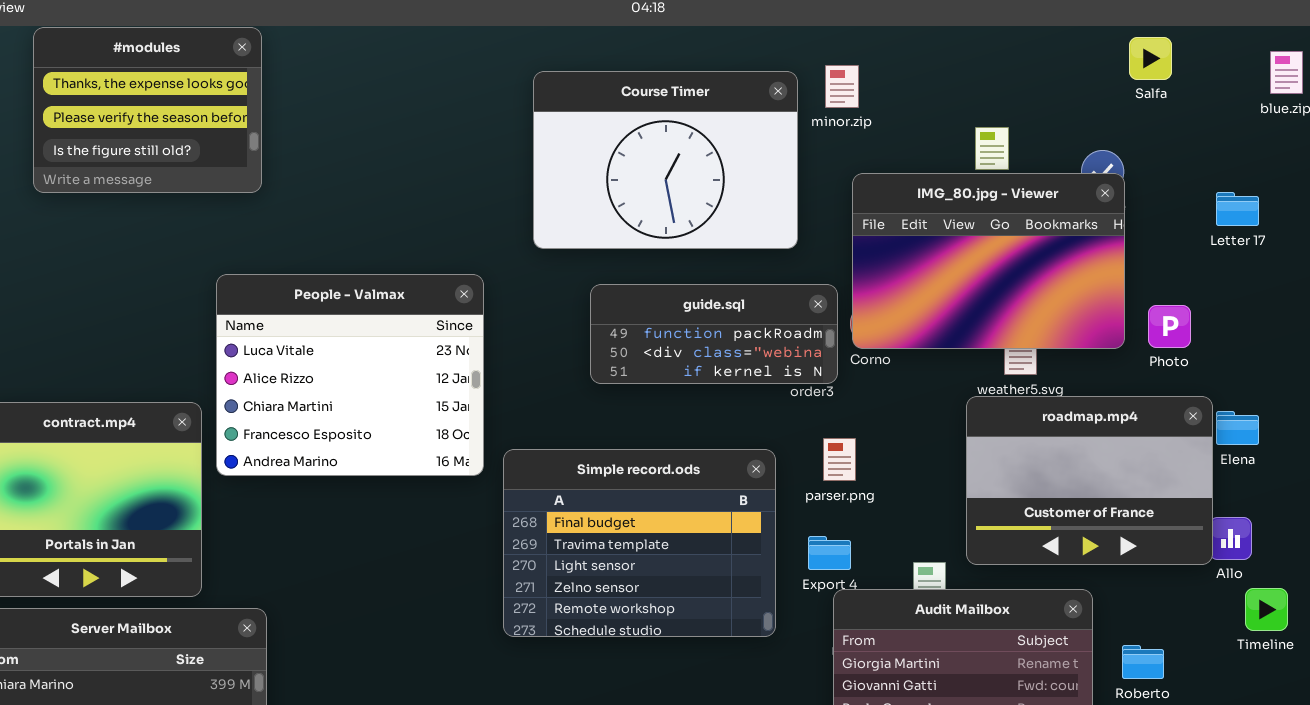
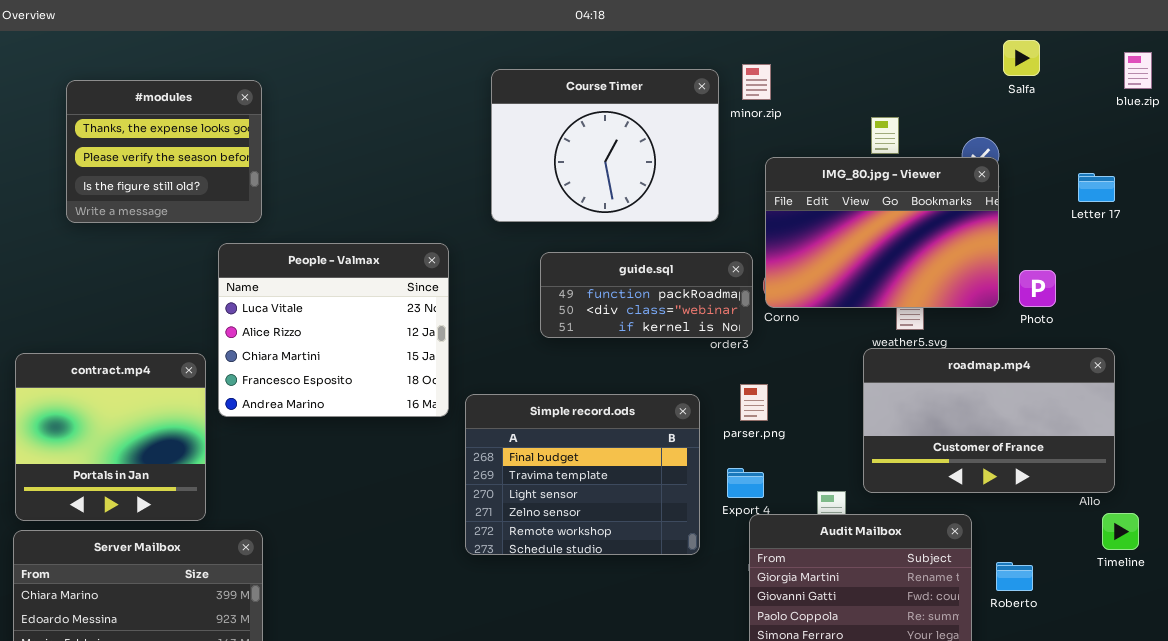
#modules: [33,27,262,193] -> [66,80,262,223], moved
roadmap.mp4: [966,396,1213,565] -> [863,348,1115,493], resized

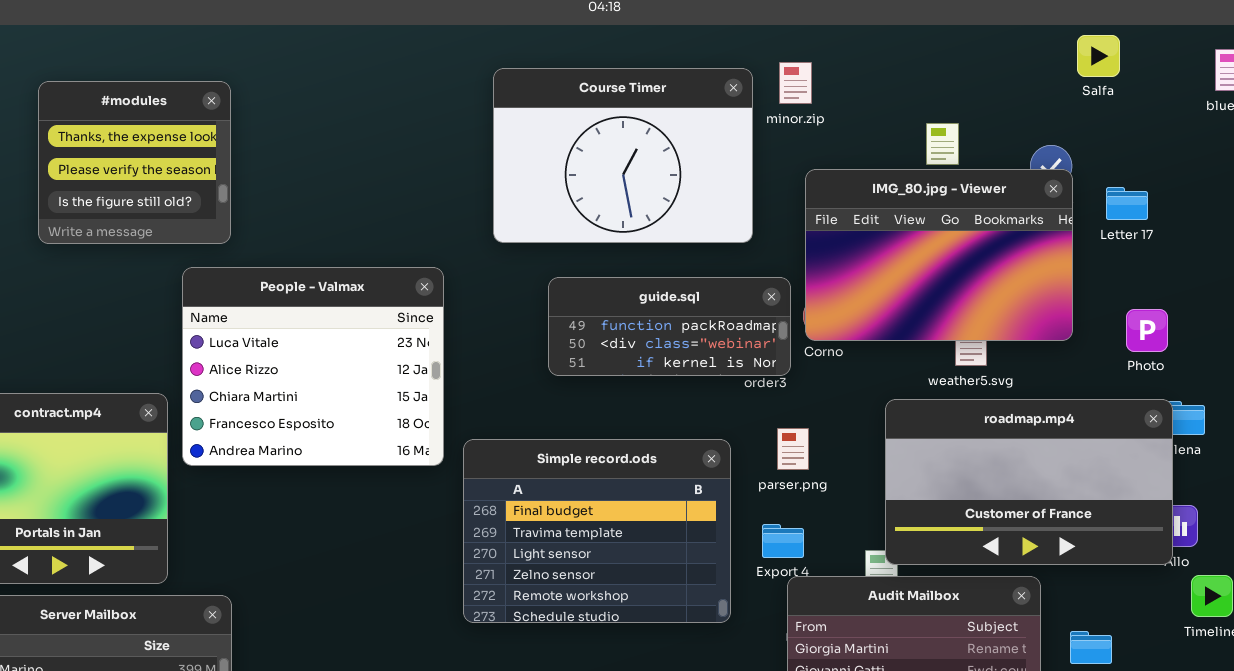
#modules: [66,80,262,223] -> [38,81,231,244], resized
Letter 17: [1078,173,1115,202] -> [1106,187,1148,220], moved
Photo: [1019,270,1056,307] -> [1126,309,1168,352], moved
roadmap.mp4: [863,348,1115,493] -> [885,399,1173,565], moved

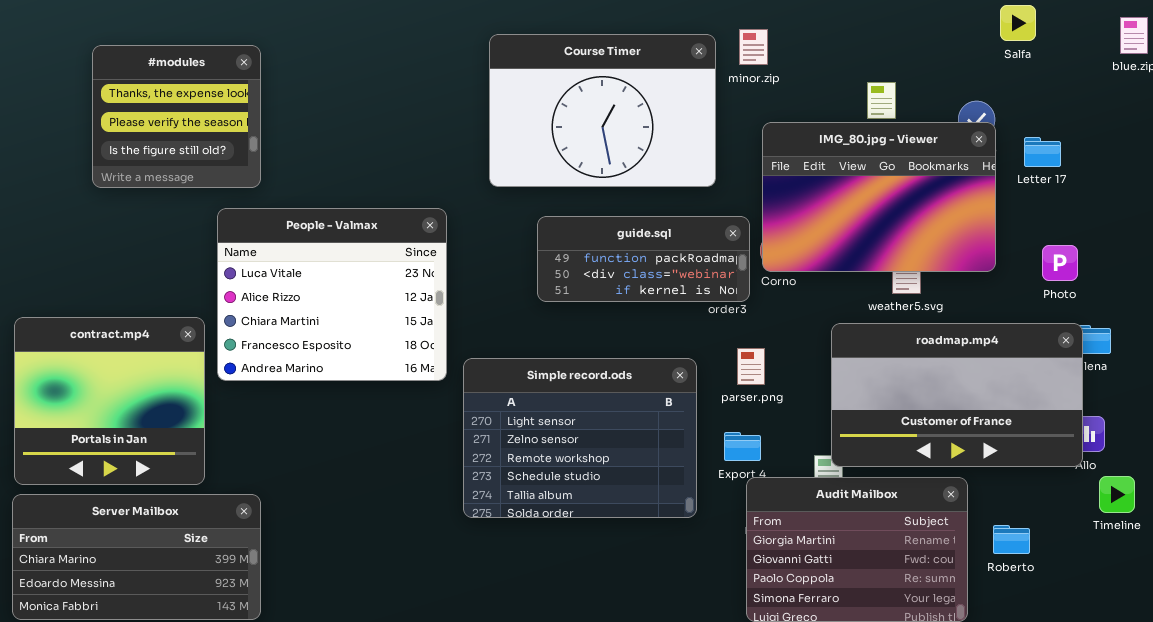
Simple record.ods: [463,439,731,623] -> [463,358,697,518], scrolled down 2 rows

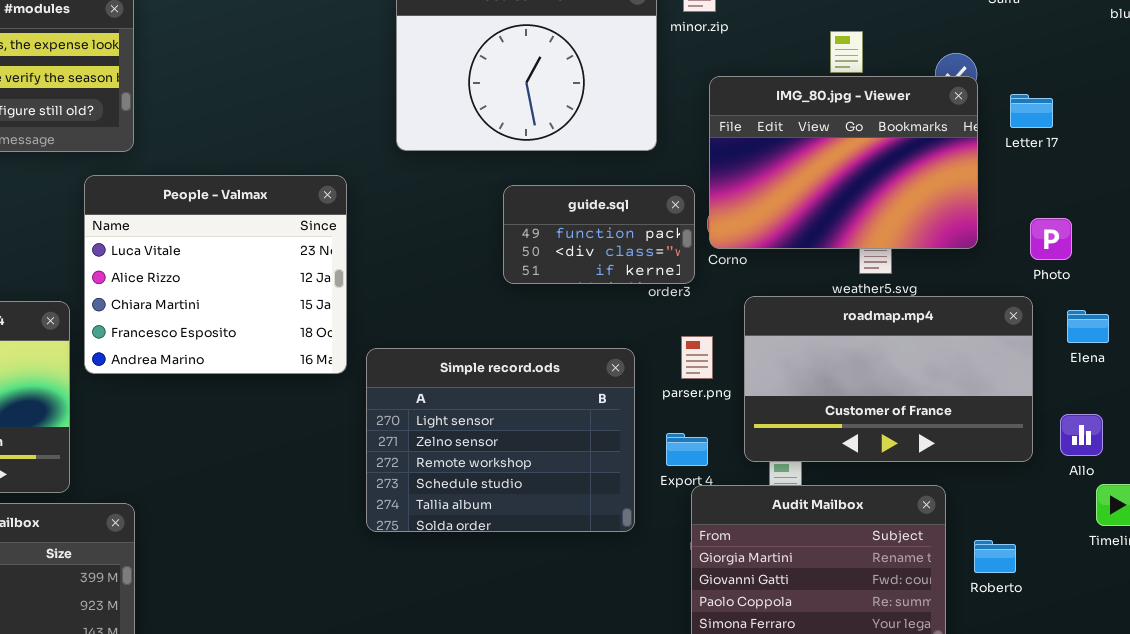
guide.sql: [537,216,750,302] -> [503,185,695,284], resized
roadmap.mp4: [831,323,1083,467] -> [744,296,1033,462], moved

